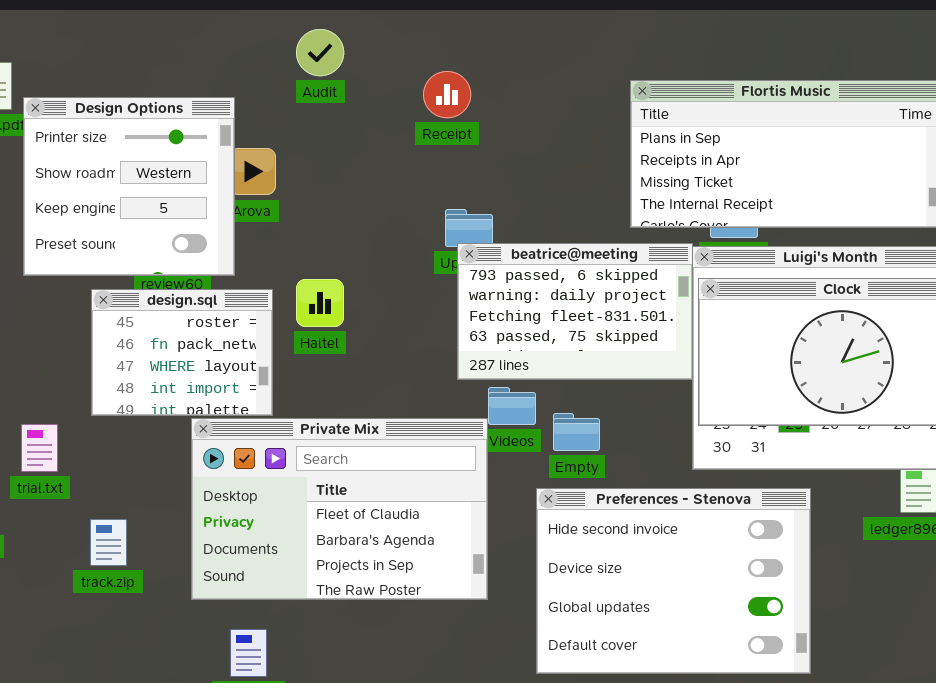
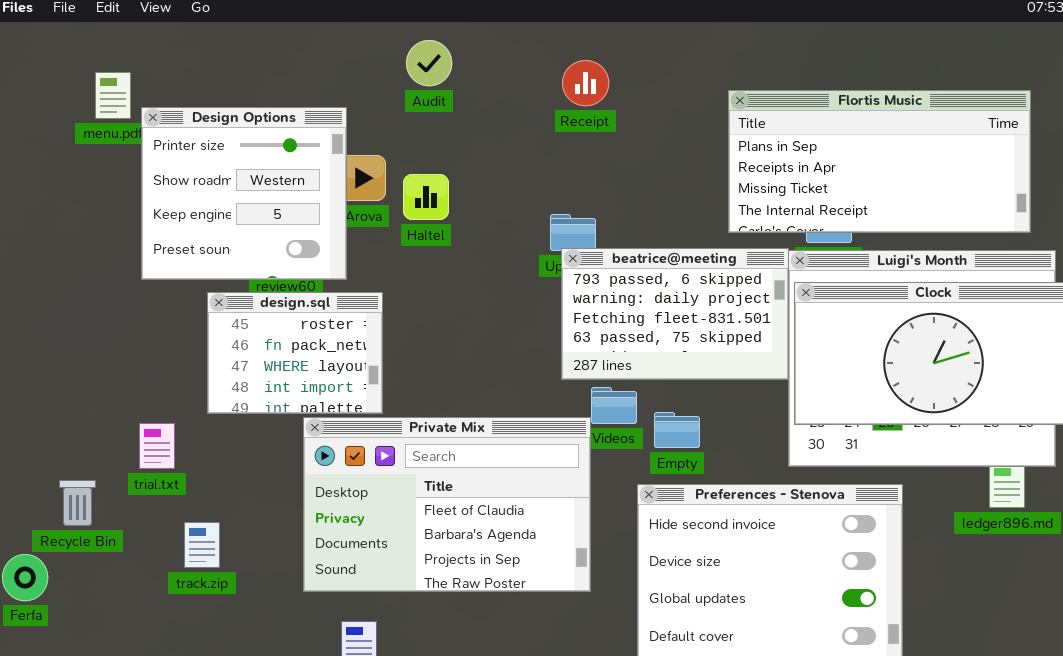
Receipt: [423,71,471,118] -> [562,60,609,106], moved
Haltel: [296,279,344,327] -> [403,174,449,220], moved
track.zip: [90,519,127,566] -> [184,522,220,568], moved

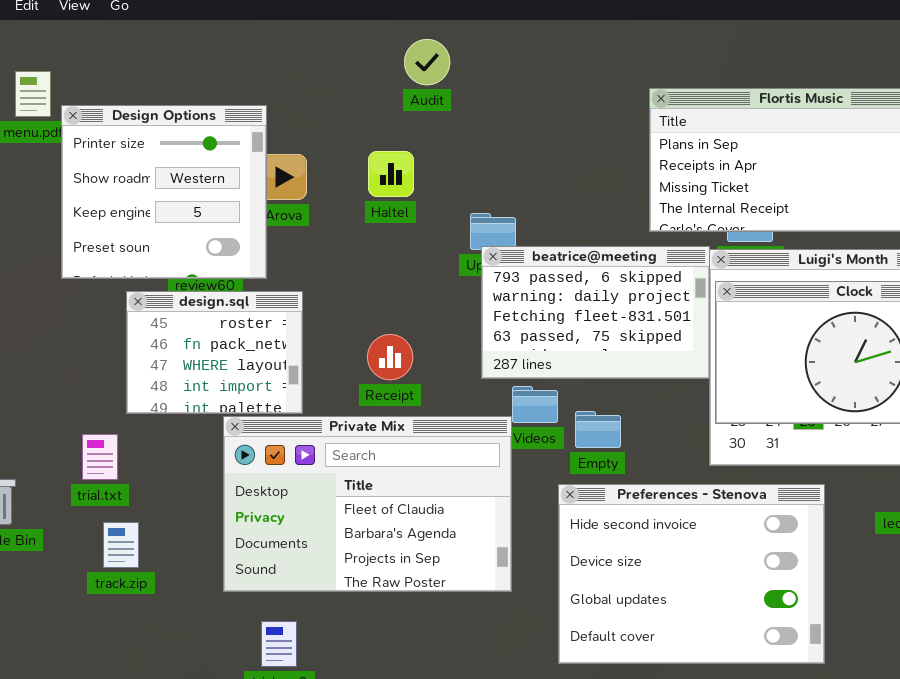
Audit: [406,40,452,86] -> [404,39,450,85], moved
Receipt: [562,60,609,106] -> [367,334,413,380], moved
Haltel: [403,174,449,220] -> [368,151,414,197], moved
trial.txt: [139,423,175,469] -> [82,434,118,480], moved

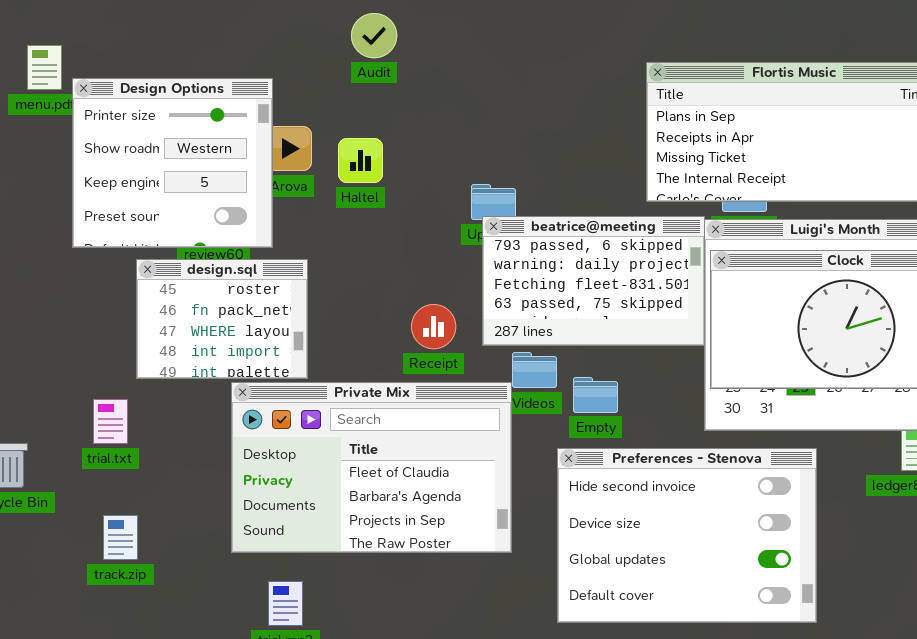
Audit: [404,39,450,85] -> [351,13,397,58], moved
Haltel: [368,151,414,197] -> [338,138,383,183], moved
Receipt: [367,334,413,380] -> [411,304,456,349], moved
track.zip: [103,522,139,568] -> [103,515,138,560], moved

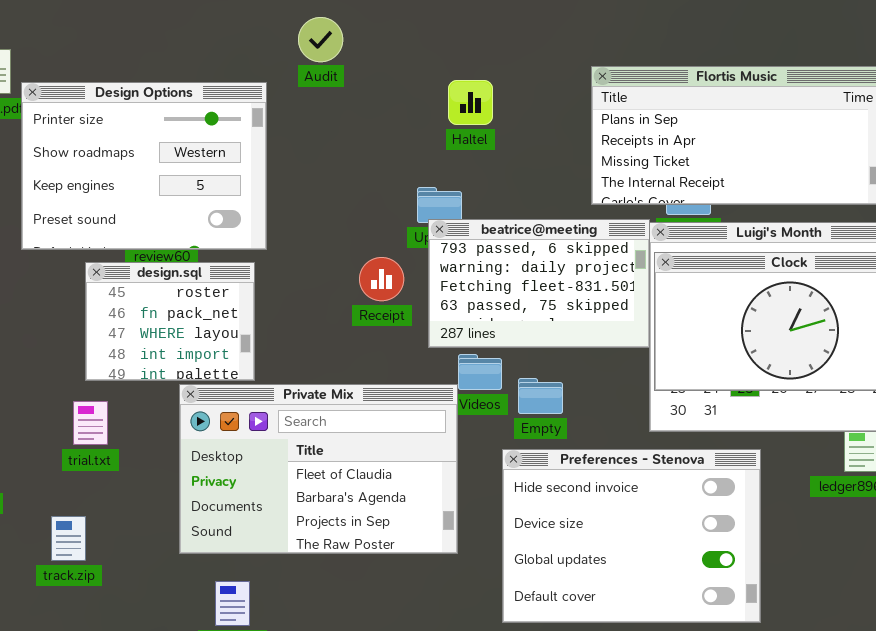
Design Options: [72,78,273,248] -> [21,82,267,250], resized
Haltel: [338,138,383,183] -> [448,80,493,125], moved
Receipt: [411,304,456,349] -> [359,257,404,301], moved
trial.txt: [93,399,128,444] -> [73,401,108,445], moved

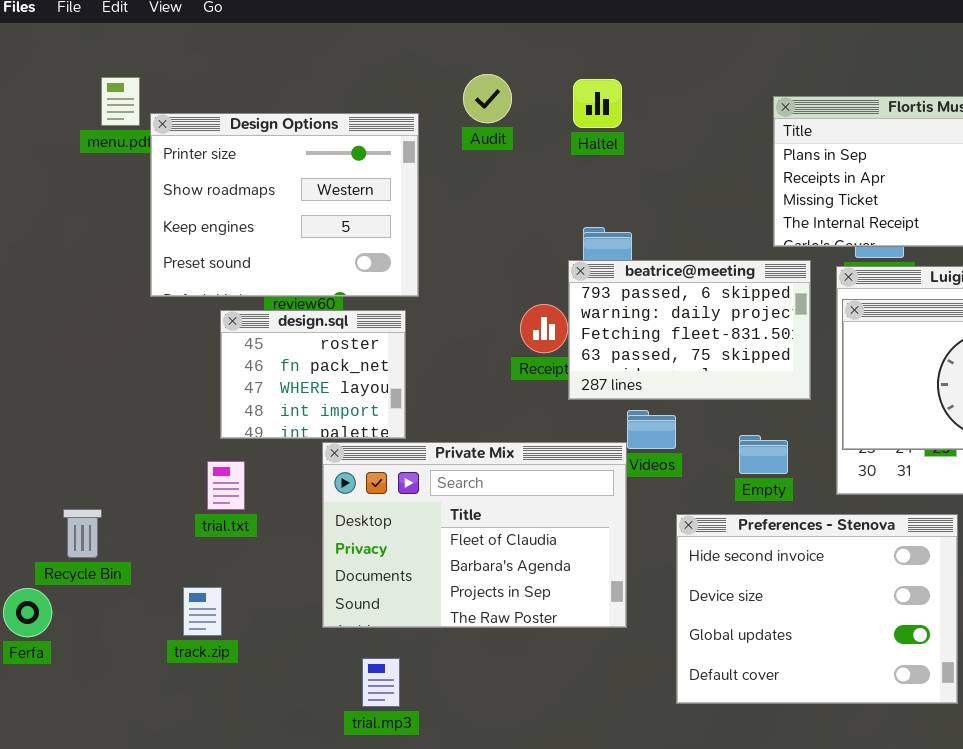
Audit: [298,17,343,62] -> [463,74,512,123], moved
Haltel: [448,80,493,125] -> [573,79,622,128], moved
beatrice@meeting: [428,219,650,348] -> [568,260,811,400], moved
Empty: [518,378,563,414] -> [739,435,788,474], moved

